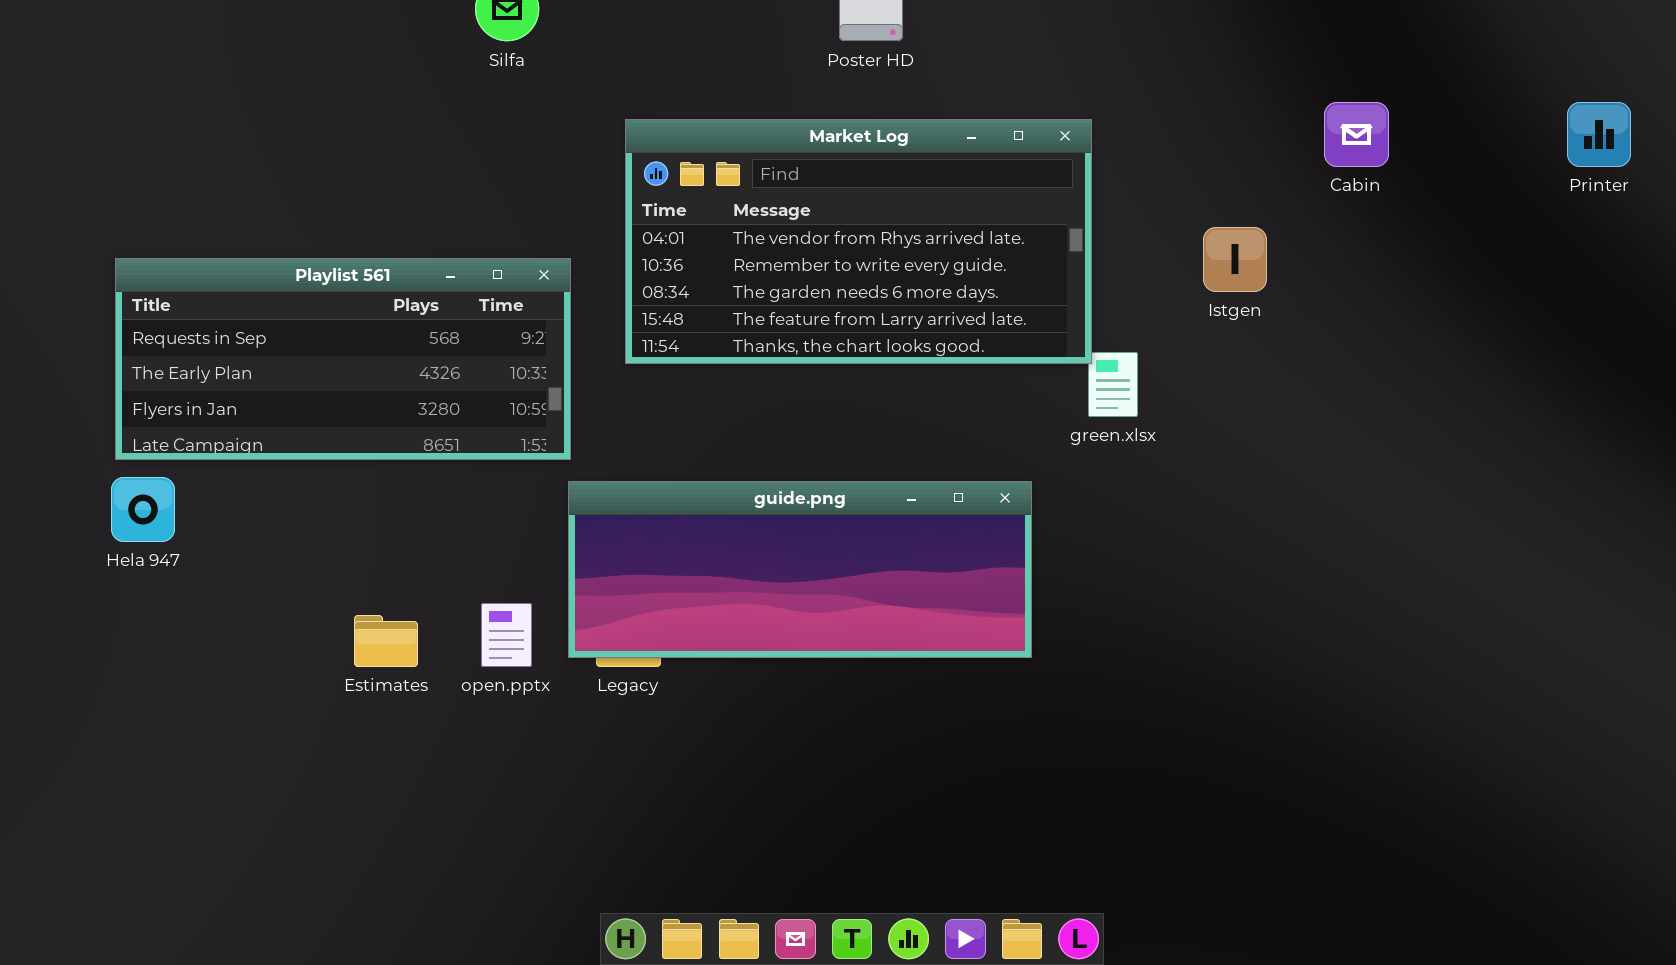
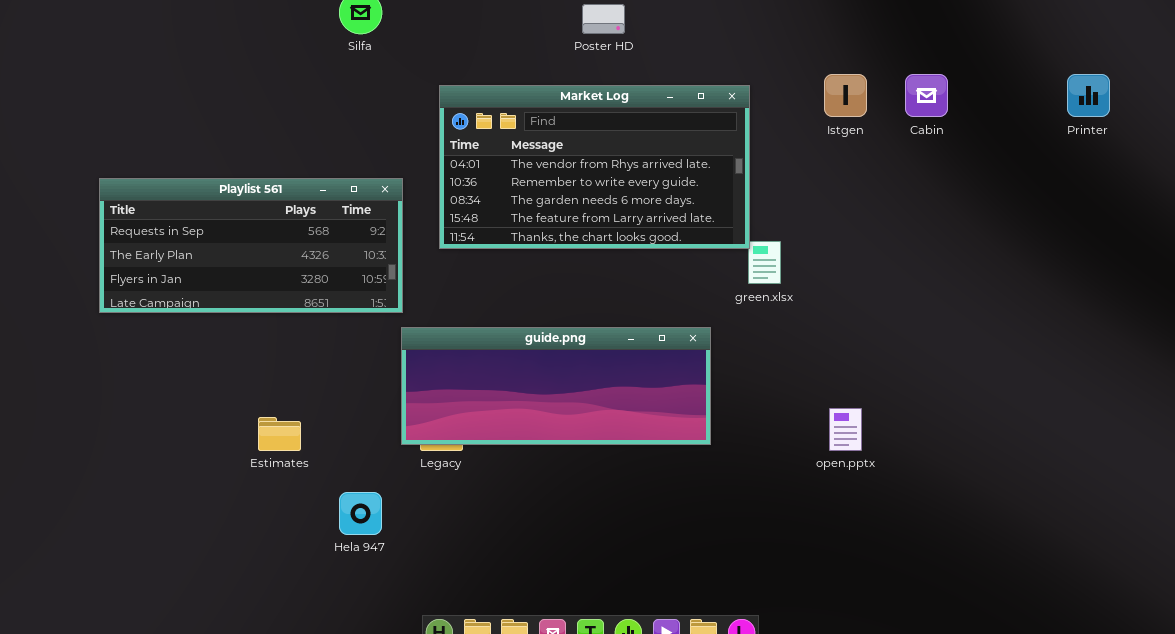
Istgen: [1203,227,1267,292] -> [824,74,867,117], moved
Hela 947: [111,477,175,542] -> [339,492,382,535], moved
open.pptx: [481,603,532,667] -> [829,408,862,451], moved

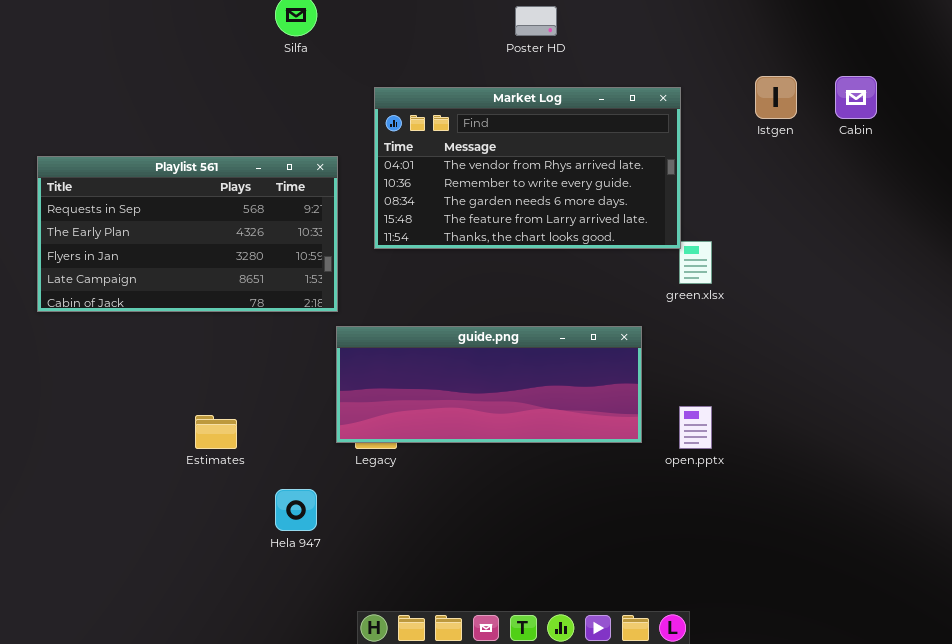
Playlist 561: [99,178,403,313] -> [37,156,338,312], resized
open.pptx: [829,408,862,451] -> [679,406,712,449], moved

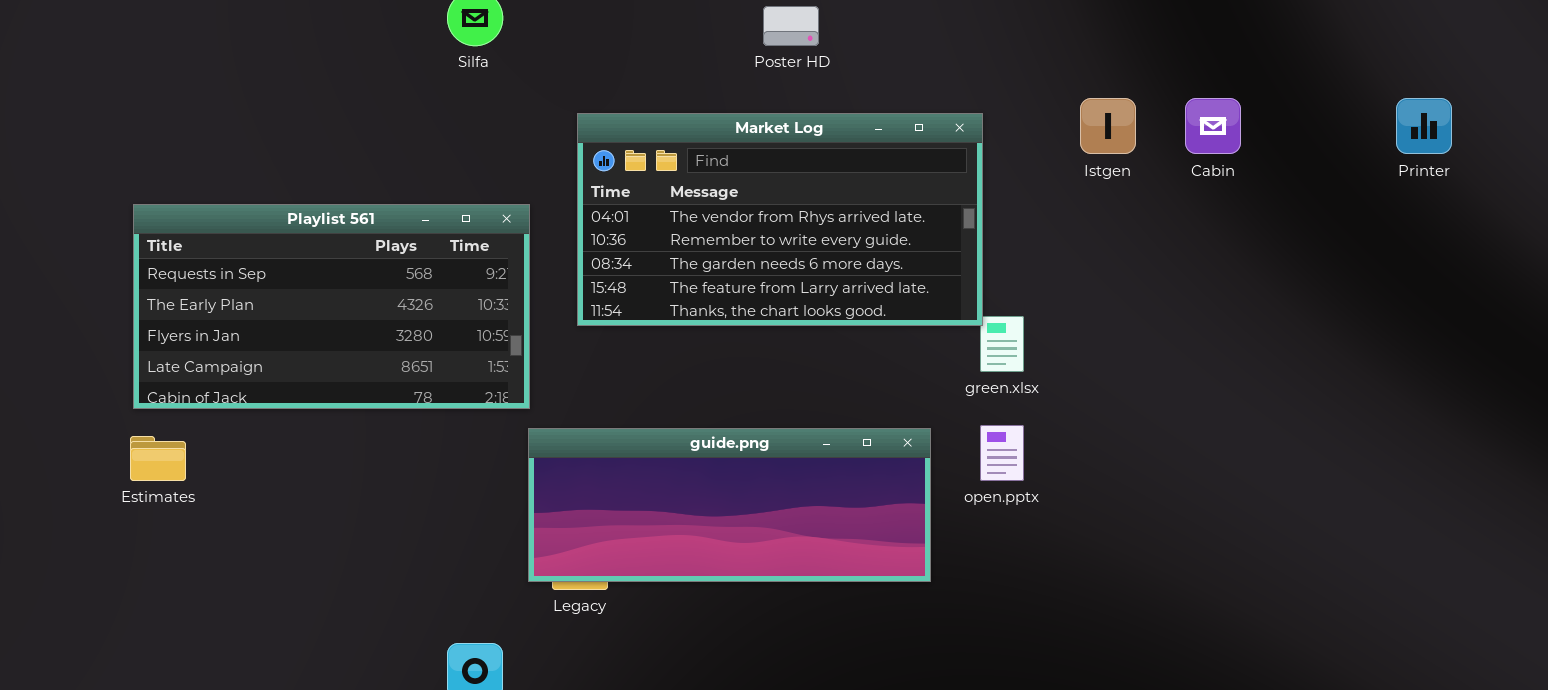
open.pptx: [679,406,712,449] -> [980,425,1024,481], moved
Estimates: [195,415,237,449] -> [130,436,186,481], moved

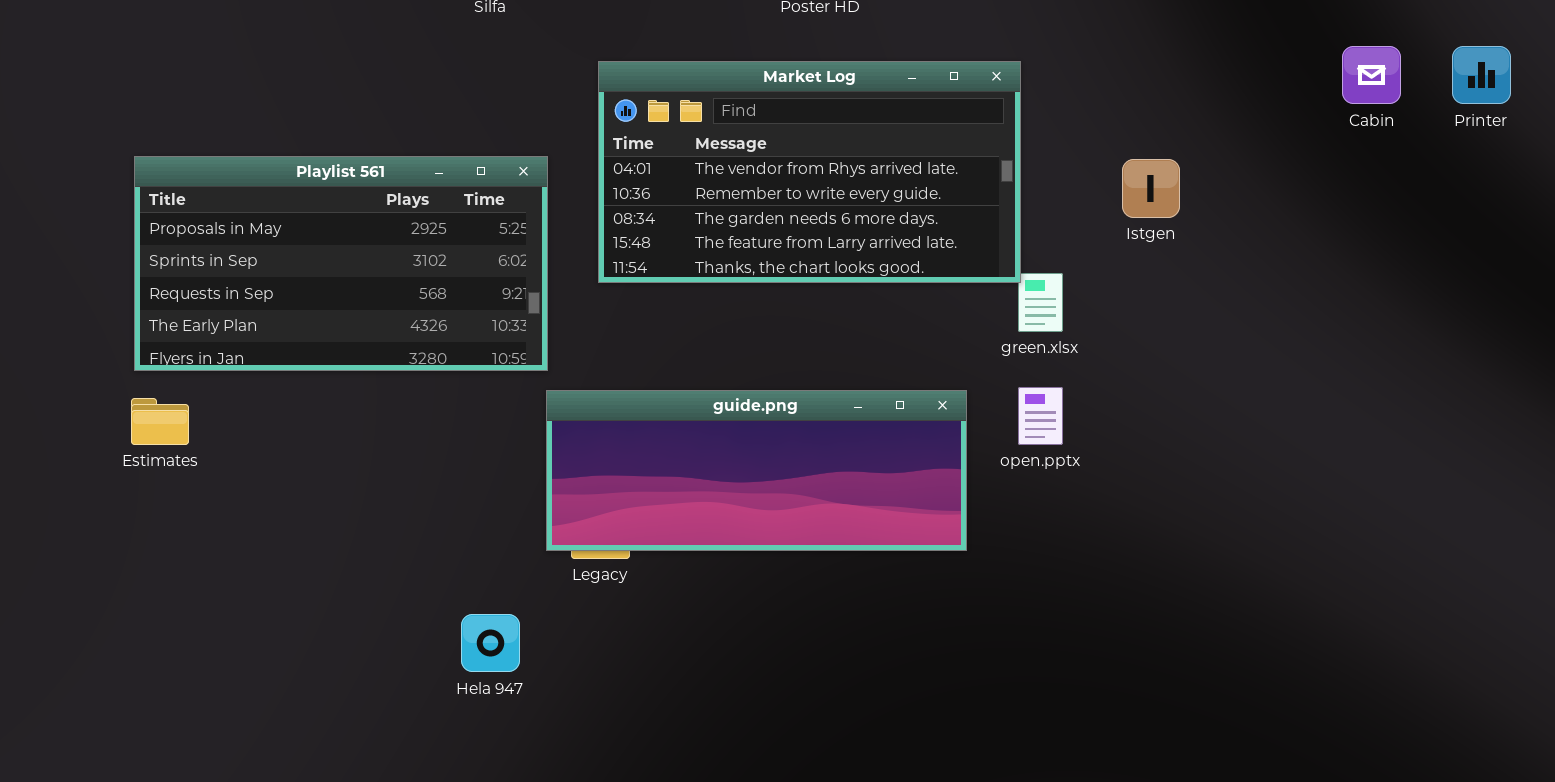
Istgen: [1080,98,1136,154] -> [1122,159,1180,218], moved
Cabin: [1185,98,1241,154] -> [1342,46,1401,104], moved
Playlist 561: [133,204,530,409] -> [134,156,548,371], scrolled up 2 rows

